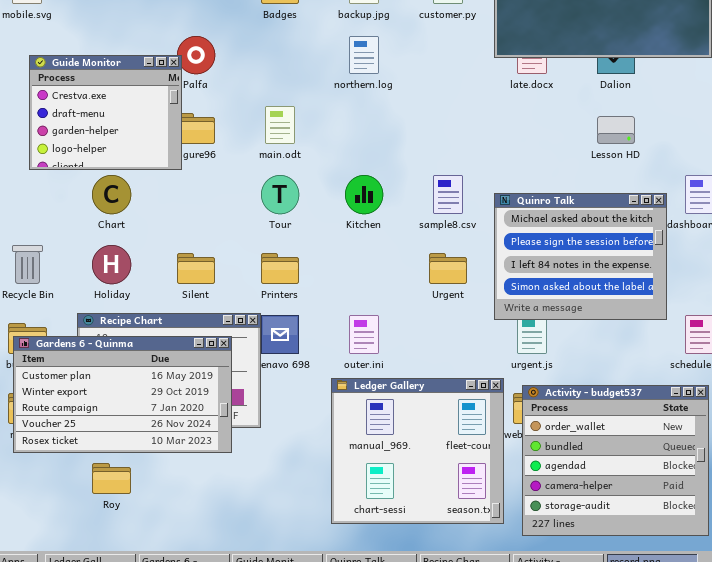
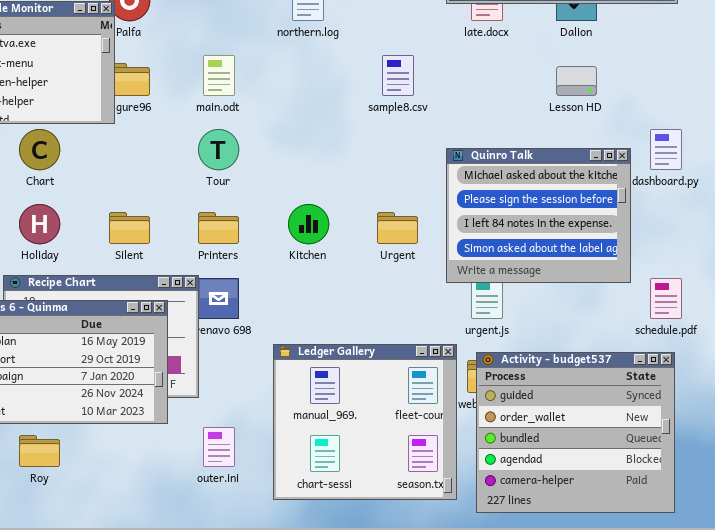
Kitchen: [345,175,383,214] -> [288,204,329,244], moved
sample8.csv: [433,175,463,214] -> [382,55,414,96], moved
outer.ini: [349,315,379,354] -> [203,427,235,467], moved
Activity - budget537: [522,385,709,536] -> [476,352,675,513], scrolled up 1 row

